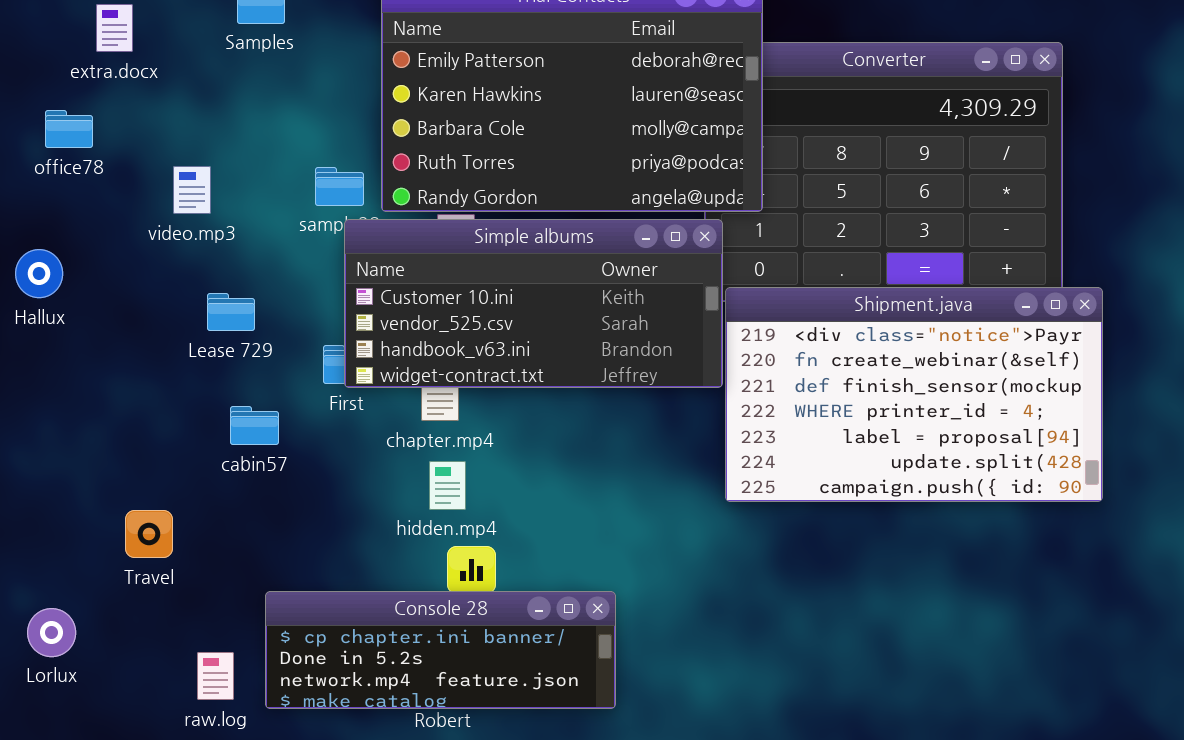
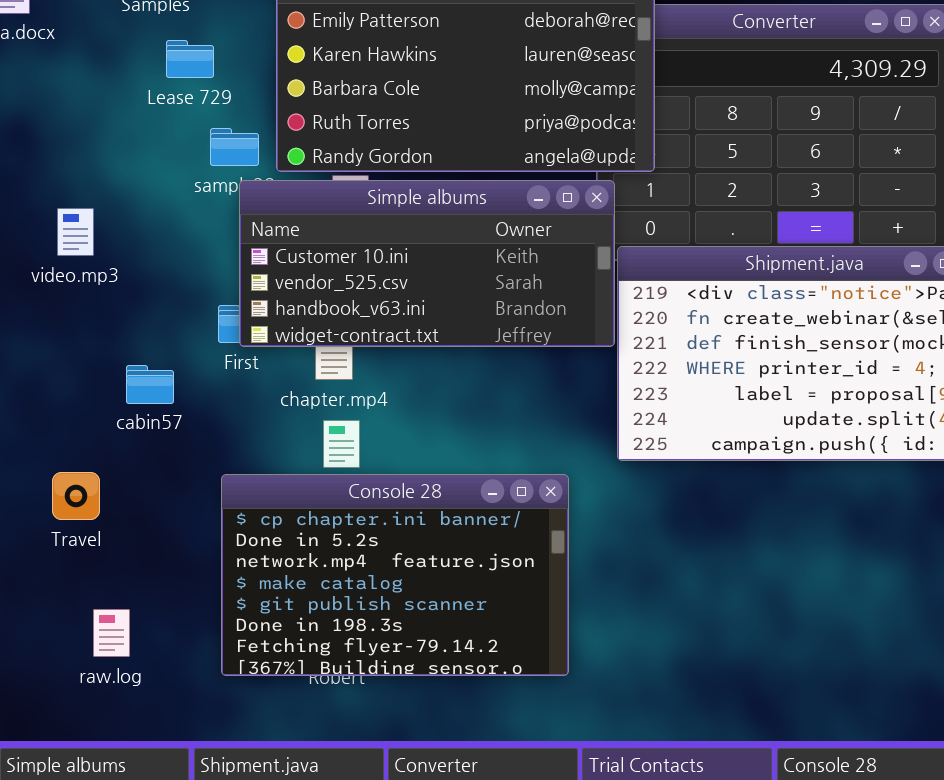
video.mp3: [173,166,211,214] -> [57,208,94,256], moved
Lease 729: [207,293,255,331] -> [166,40,214,78], moved
Travel: [125,510,173,558] -> [52,472,100,520], moved
Console 28: [265,591,616,709] -> [221,474,569,676], moved, resized

